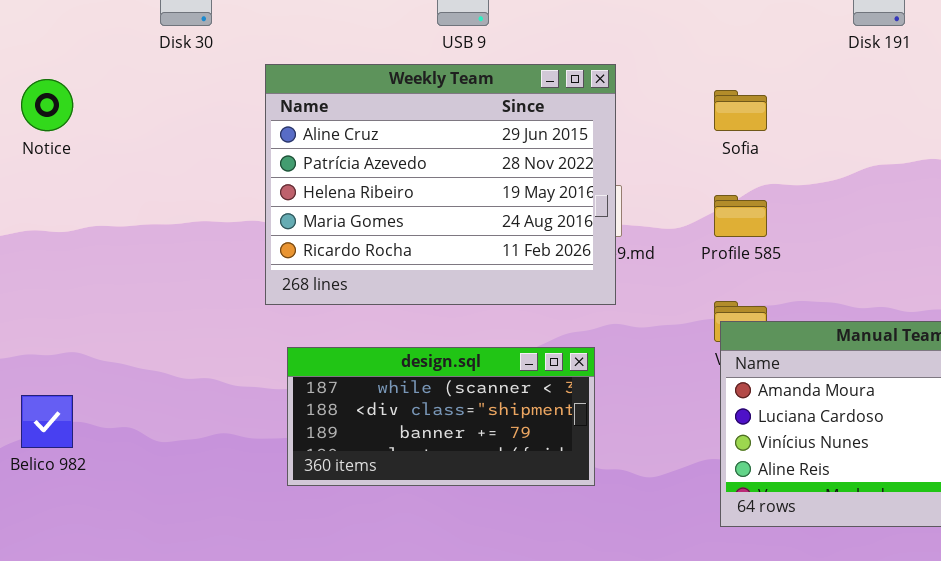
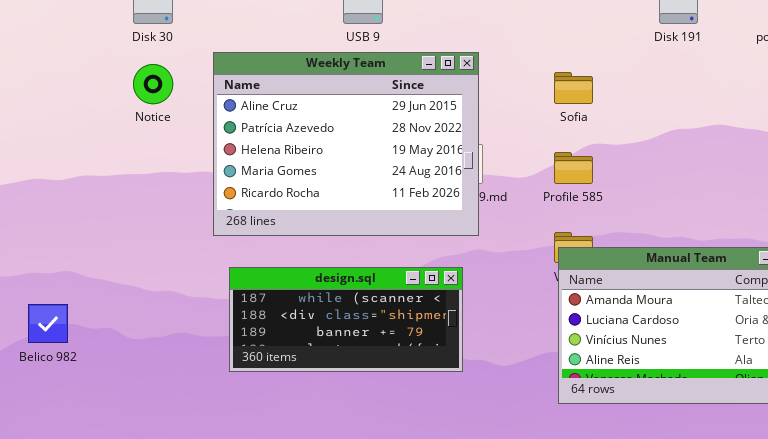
Notice: [21,79,73,131] -> [133,64,173,104], moved

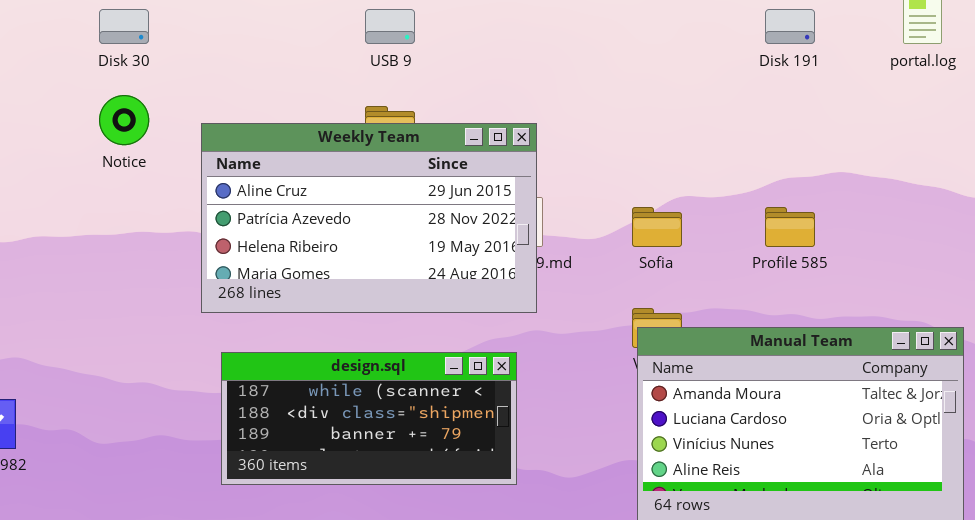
Weekly Team: [213,52,479,236] -> [201,123,537,313], resized
Sofia: [554,72,593,104] -> [632,207,682,247], moved
Profile 585: [554,152,593,184] -> [765,207,815,247], moved

